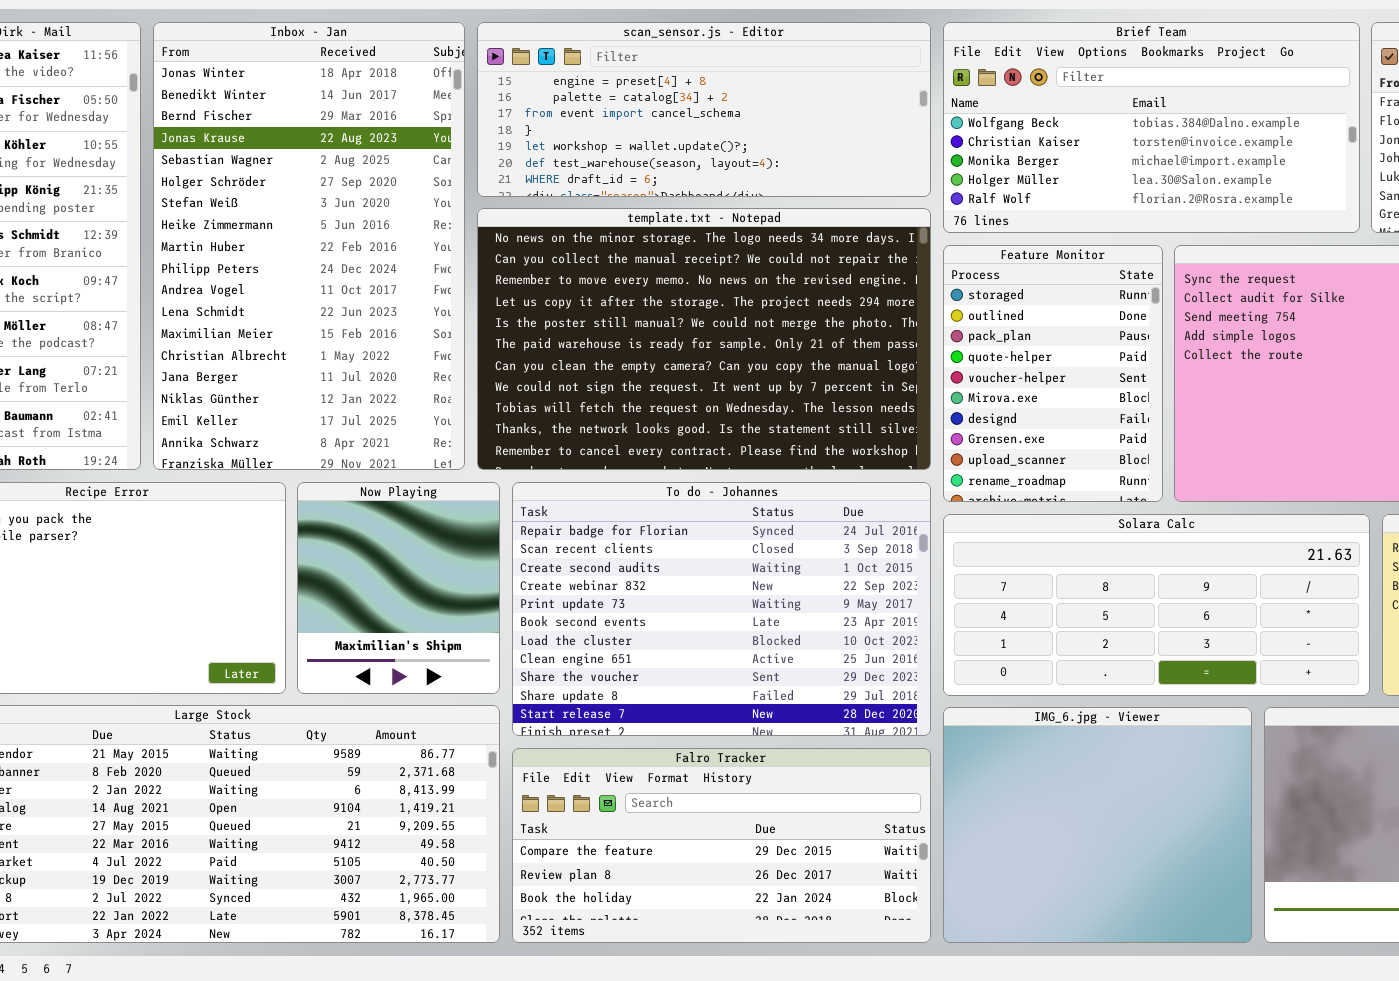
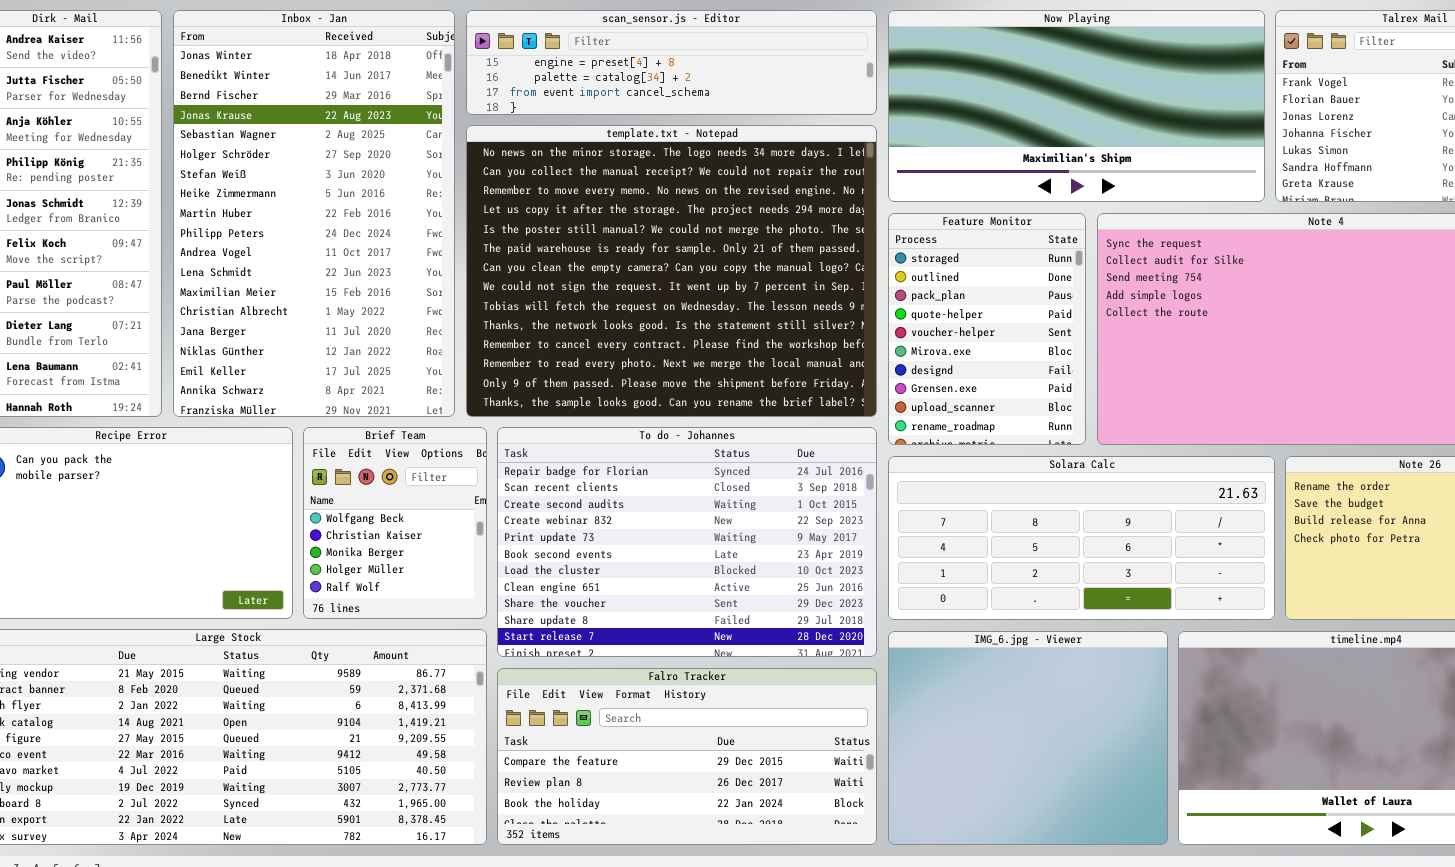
scan_sensor.js - Editor: [477,22,931,197] -> [466,10,877,115], resized
Brief Team: [943,22,1360,233] -> [303,427,487,619], moved, resized
template.txt - Notepad: [477,208,931,470] -> [466,125,877,417], resized
Now Playing: [297,482,500,694] -> [888,10,1265,202], moved, resized

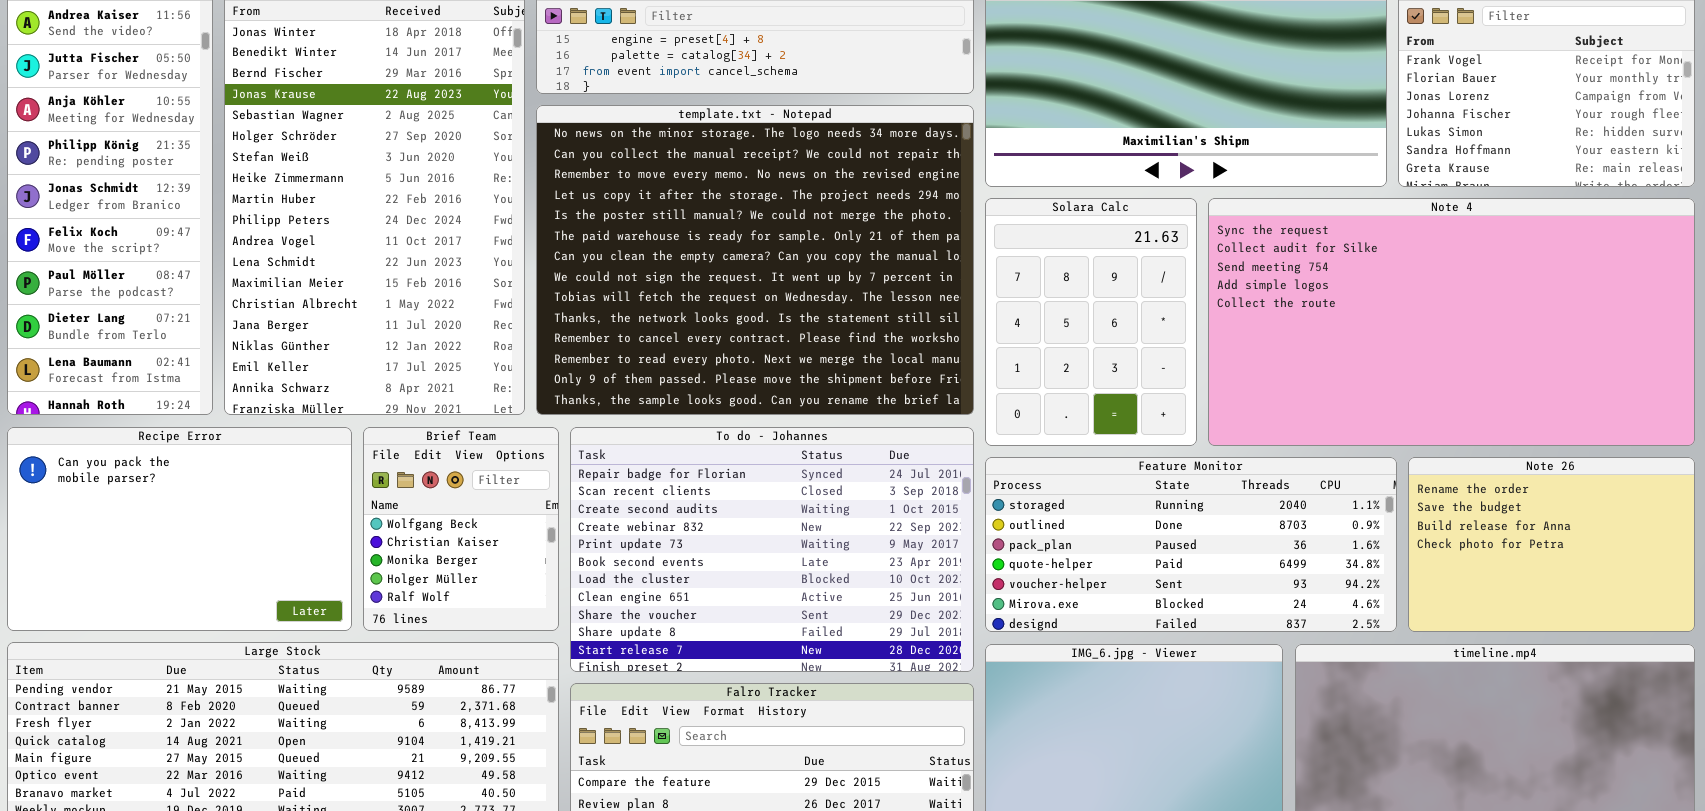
Feature Monitor: [888,213,1086,445] -> [985,457,1397,632], moved, resized
Solara Calc: [888,456,1275,620] -> [985,198,1197,446], moved, resized

